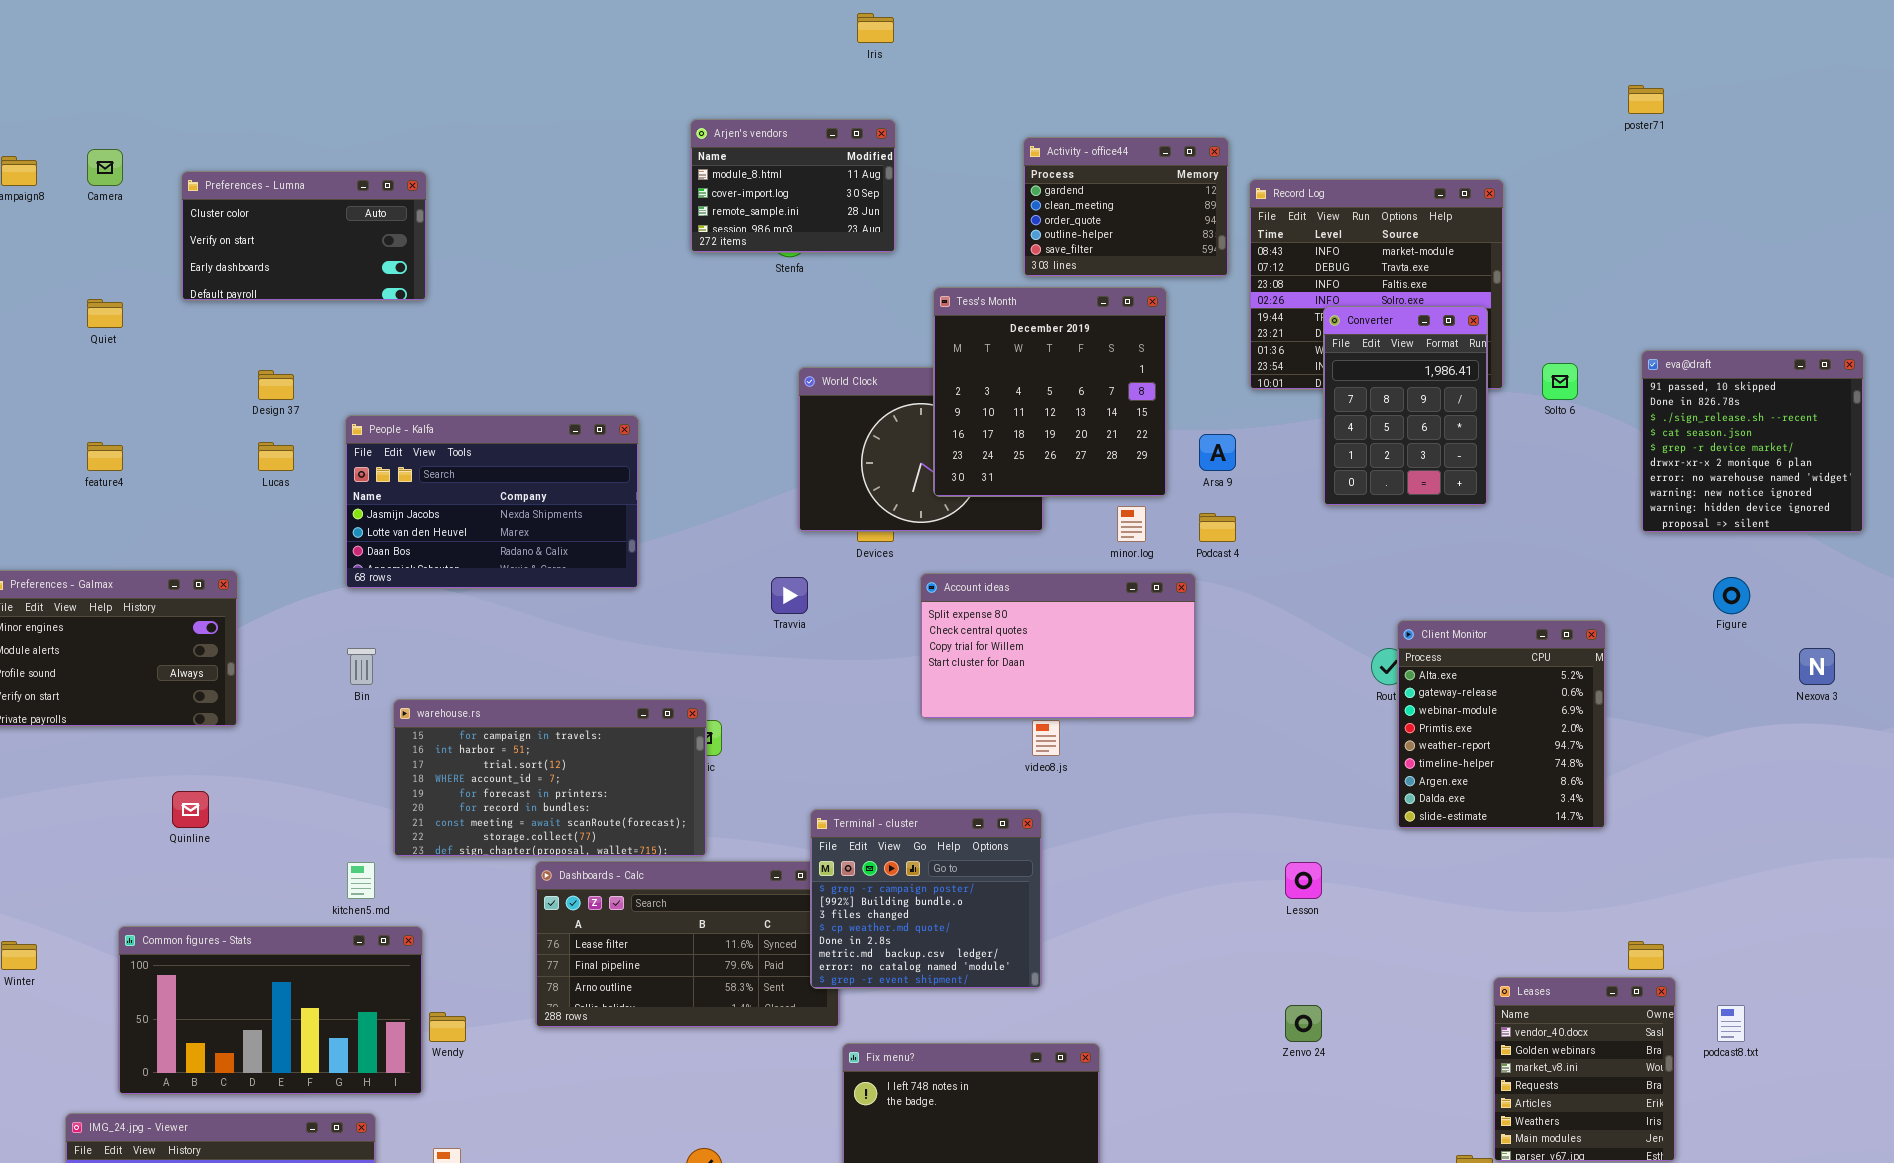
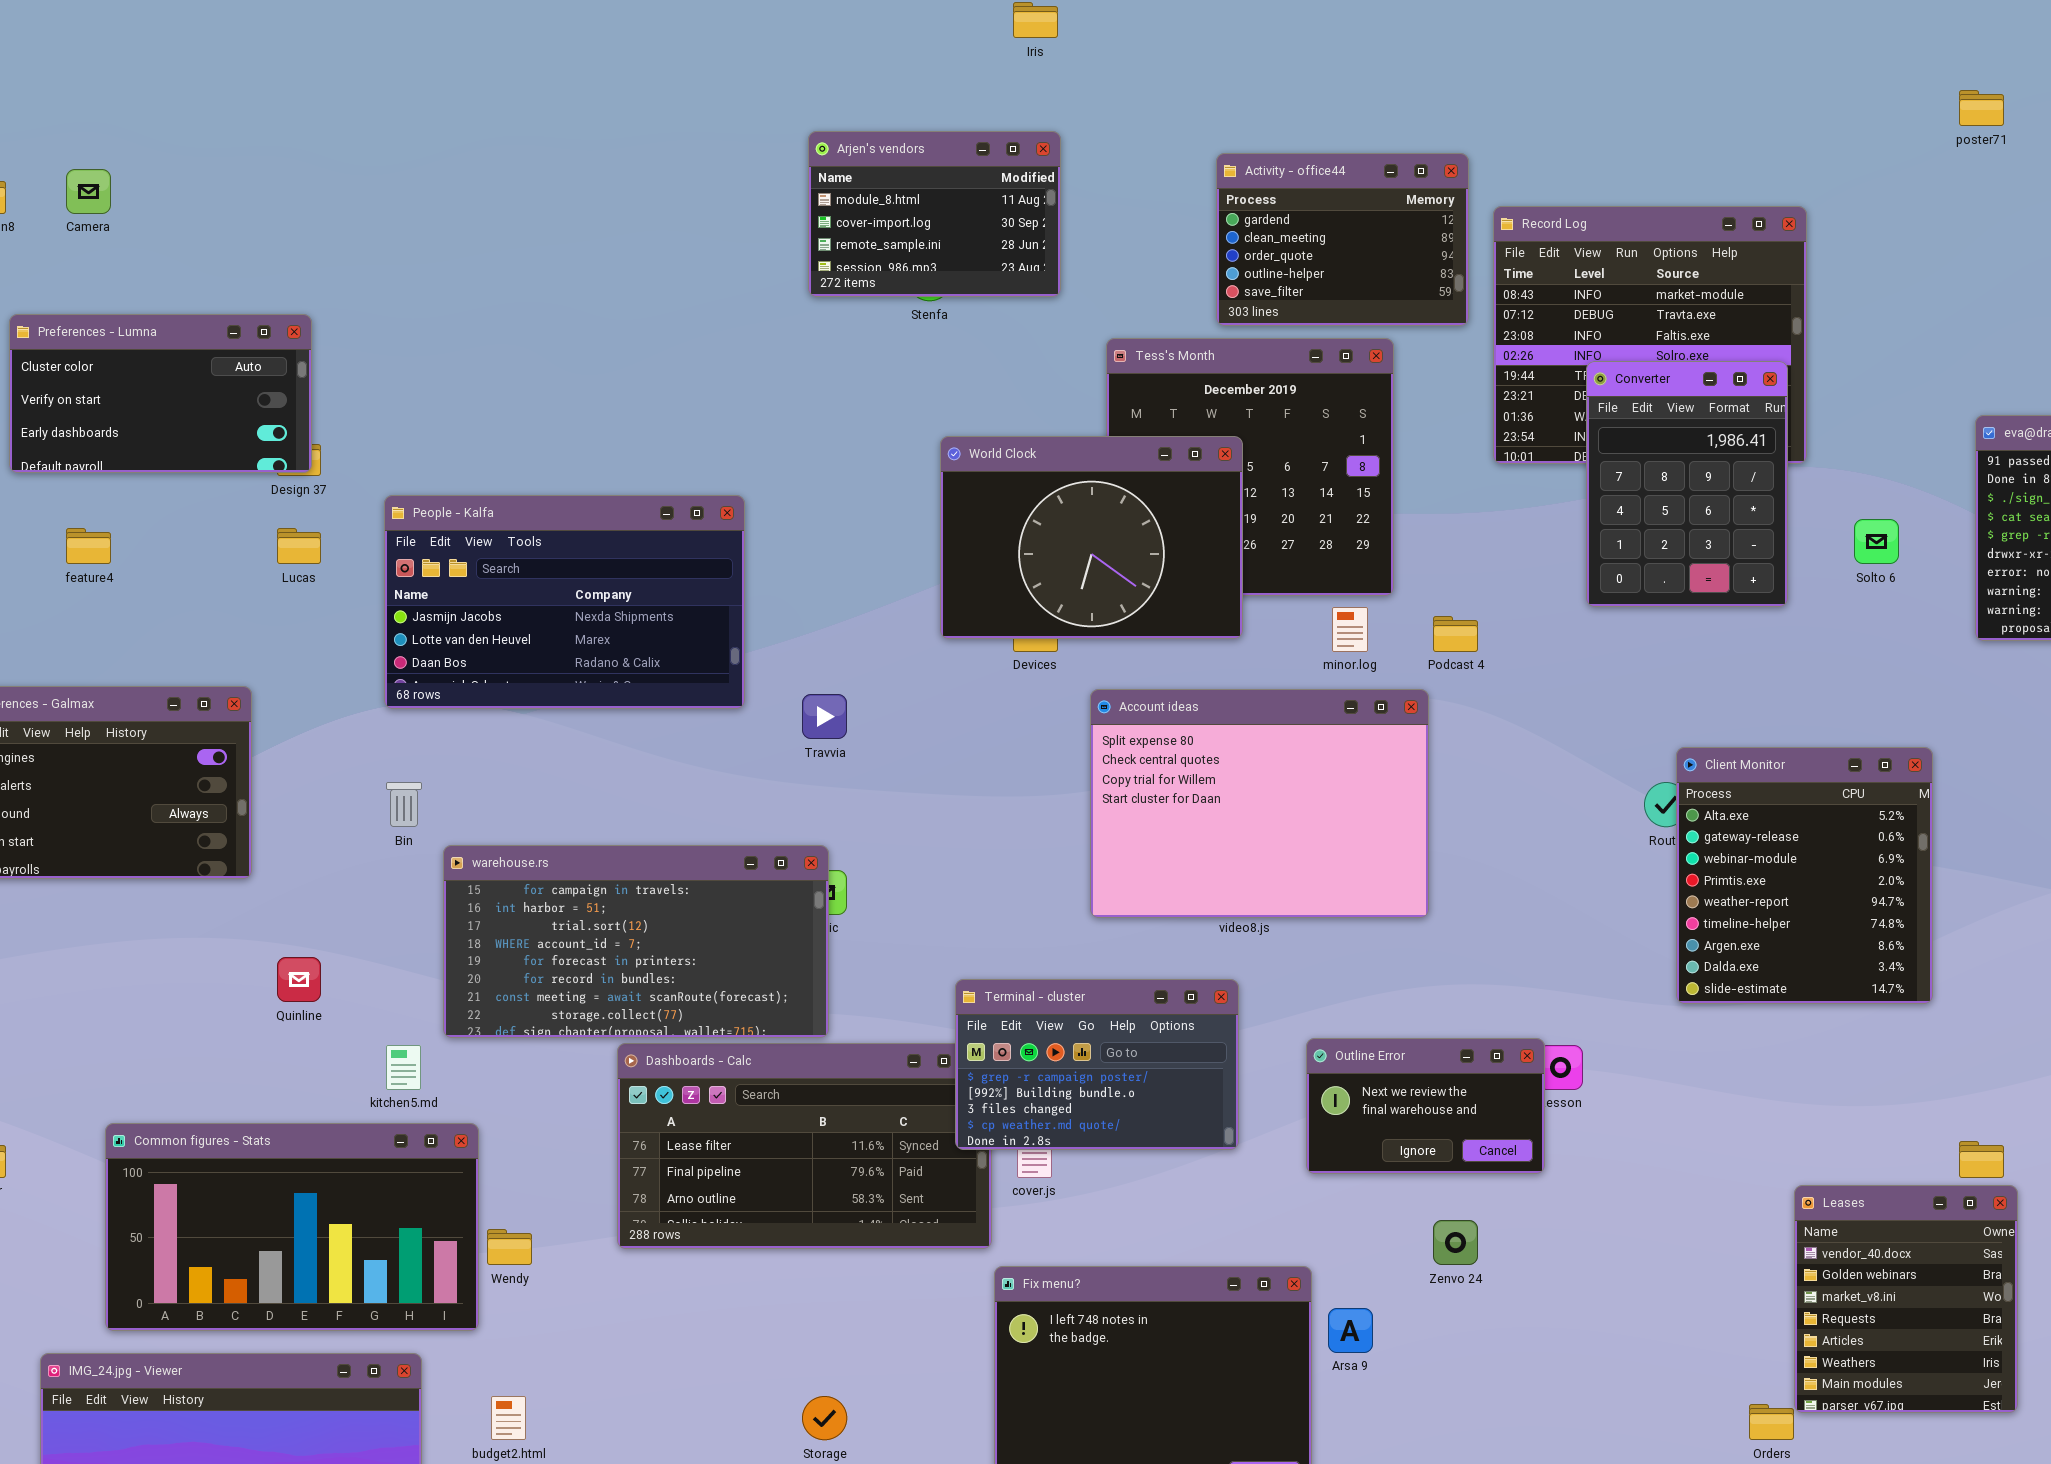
Preferences - Lumna: [181,171,427,301] -> [9,314,312,473], moved
Solto 6: [1542,363,1578,400] -> [1854,519,1899,564], moved
World Clock: [798,367,1044,532] -> [940,436,1243,639], raised
Arsa 9: [1199,434,1236,471] -> [1328,1308,1373,1353], moved
Account ideas: [920,573,1196,719] -> [1090,689,1429,918], resized
Travvia: [771,577,808,614] -> [802,694,847,739], moved
Quinline: [172,791,209,828] -> [277,957,321,1002], moved
Terminal - cluster: [810,809,1042,989] -> [955,979,1239,1150], resized
Outline Error: none -> [1306,1038,1545,1174], opened
Zenvo 24: [1285,1005,1322,1042] -> [1433,1220,1478,1265], moved

